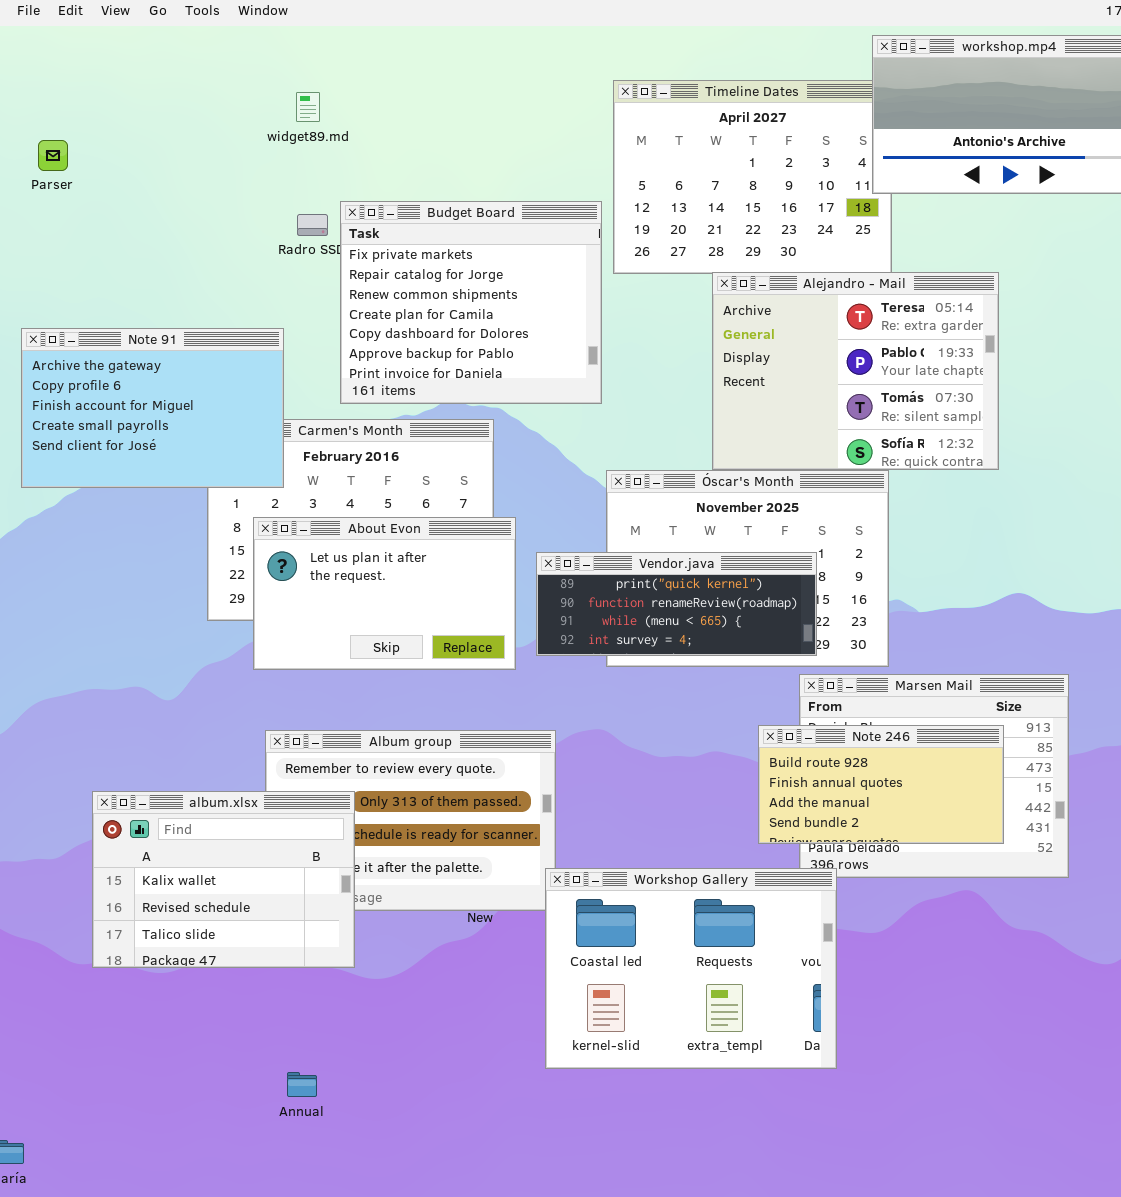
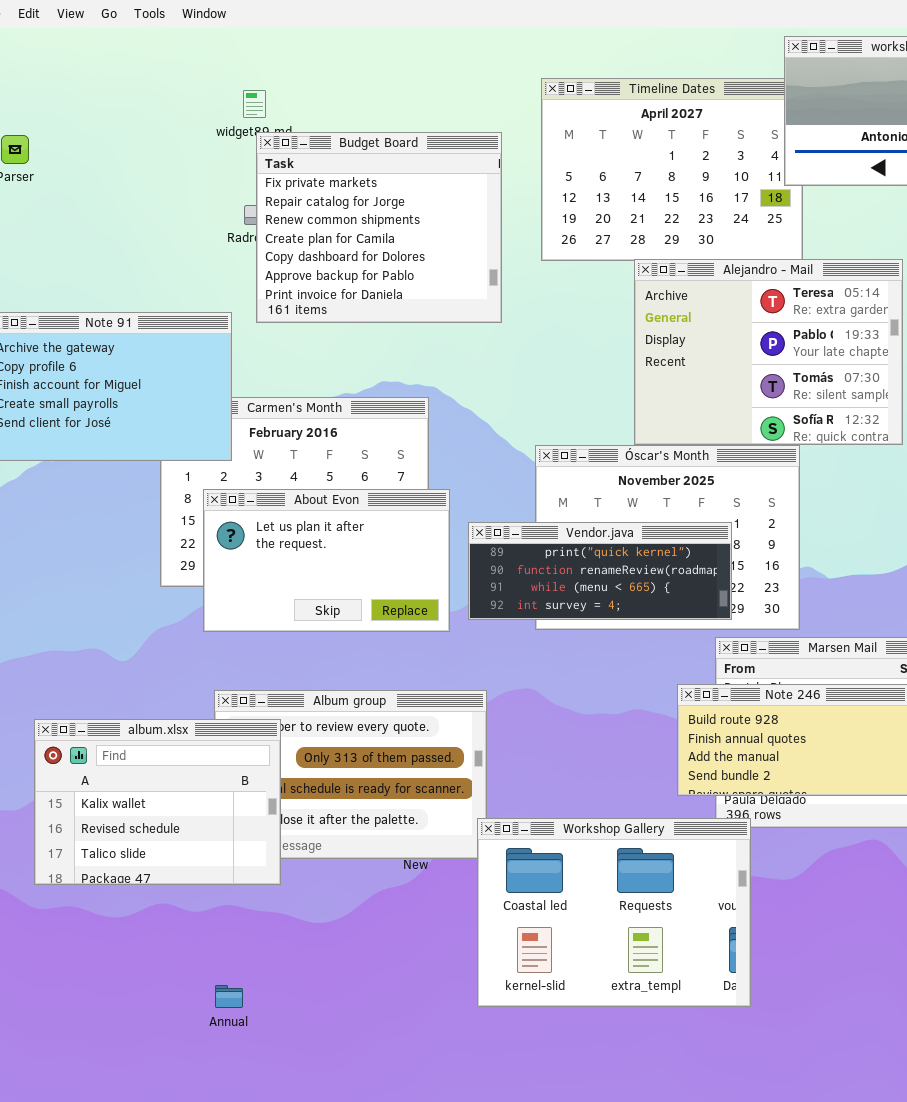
Budget Board: [340,201,602,404] -> [256,132,502,323], moved
album.xlsx: [92,791,355,968] -> [34,719,281,885], moved
Annual: [287,1072,317,1097] -> [215,985,243,1008], moved

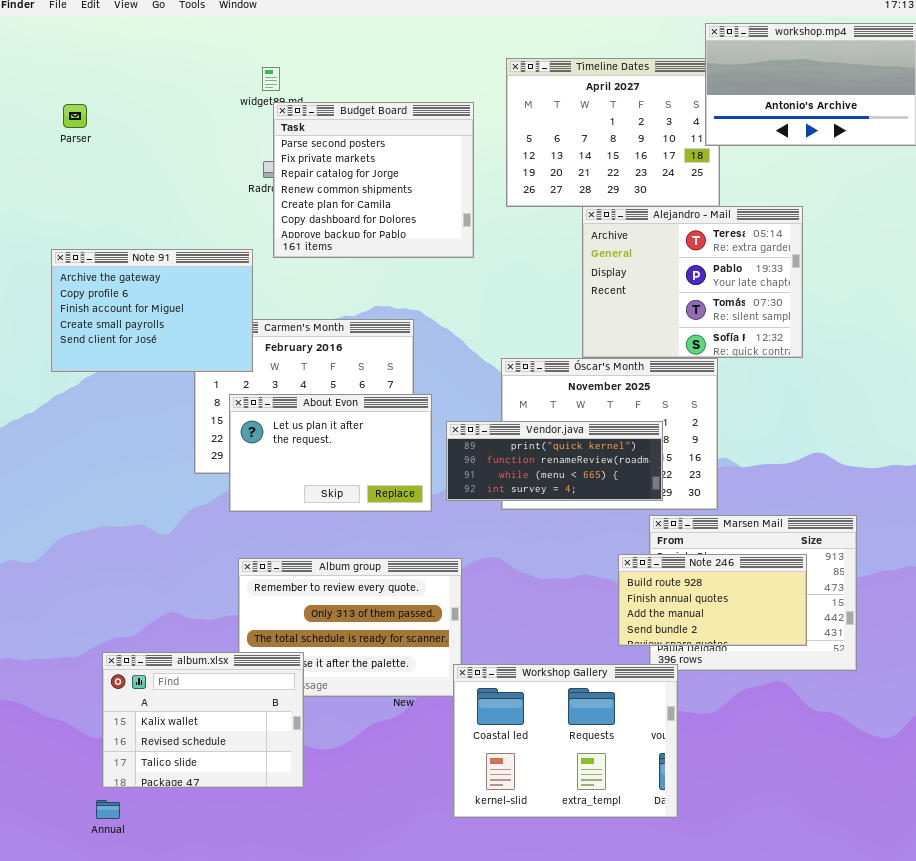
Budget Board: [256,132,502,323] -> [273,102,474,258], scrolled up 1 row
album.xlsx: [34,719,281,885] -> [102,652,304,788], moved
Annual: [215,985,243,1008] -> [96,800,120,819], moved

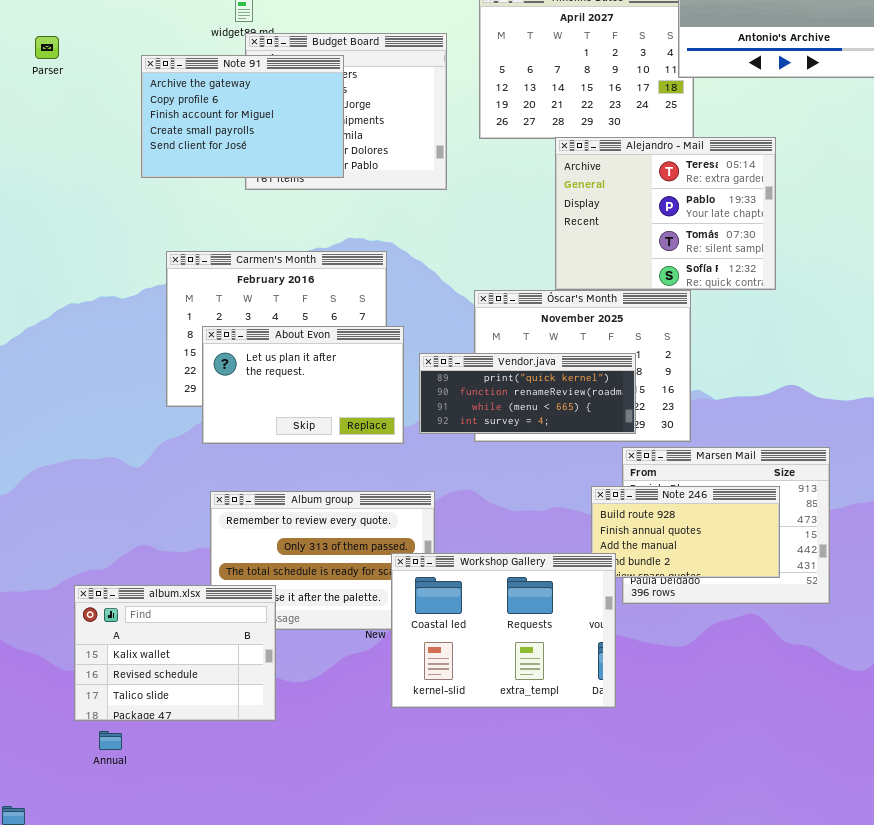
Note 91: [51,249,253,372] -> [141,55,344,178], moved
Workshop Gallery: [453,664,678,818] -> [391,553,616,708], moved
Annual: [96,800,120,819] -> [99,731,122,750], moved

